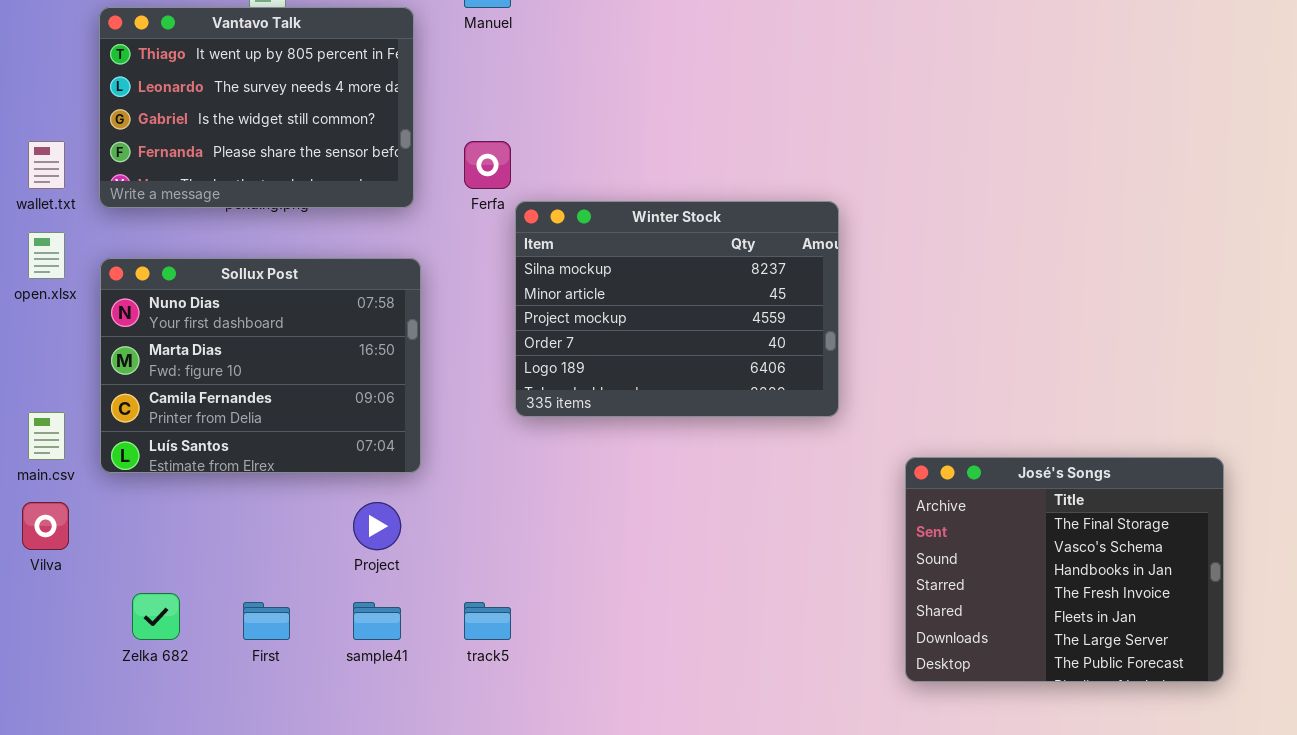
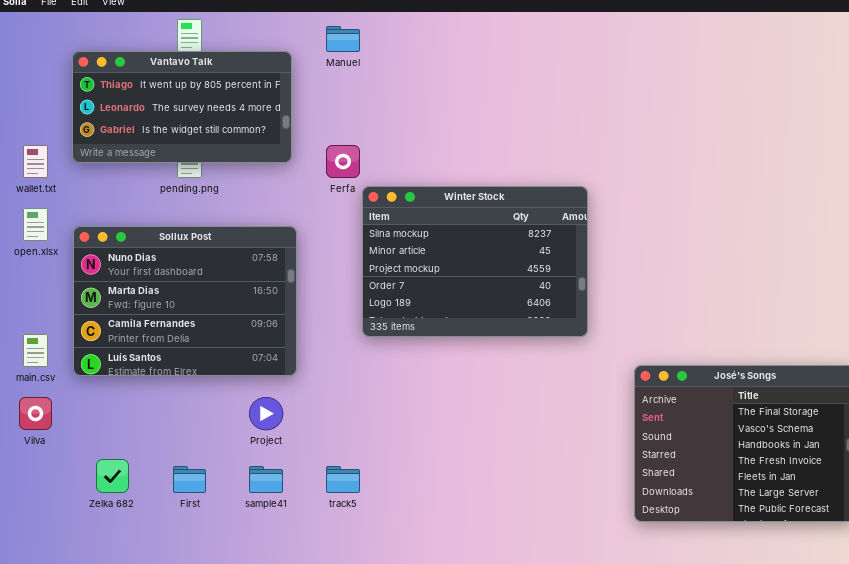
Vantavo Talk: [99,7,414,208] -> [72,51,292,163], resized

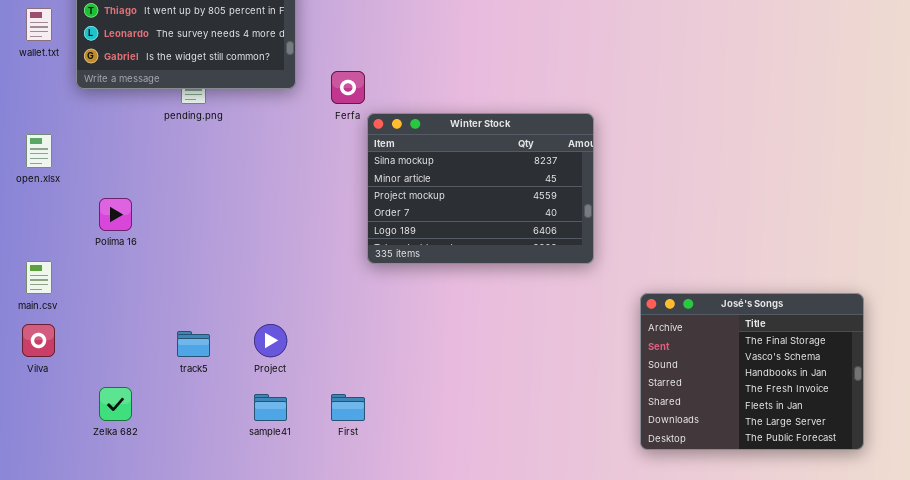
wallet.txt: [23,145,48,178] -> [26,8,52,41], moved
Sollux Post: [73,226,297,376] -> none, closed
First: [173,466,206,493] -> [331,394,365,421], moved
track5: [326,466,360,493] -> [177,331,210,357], moved

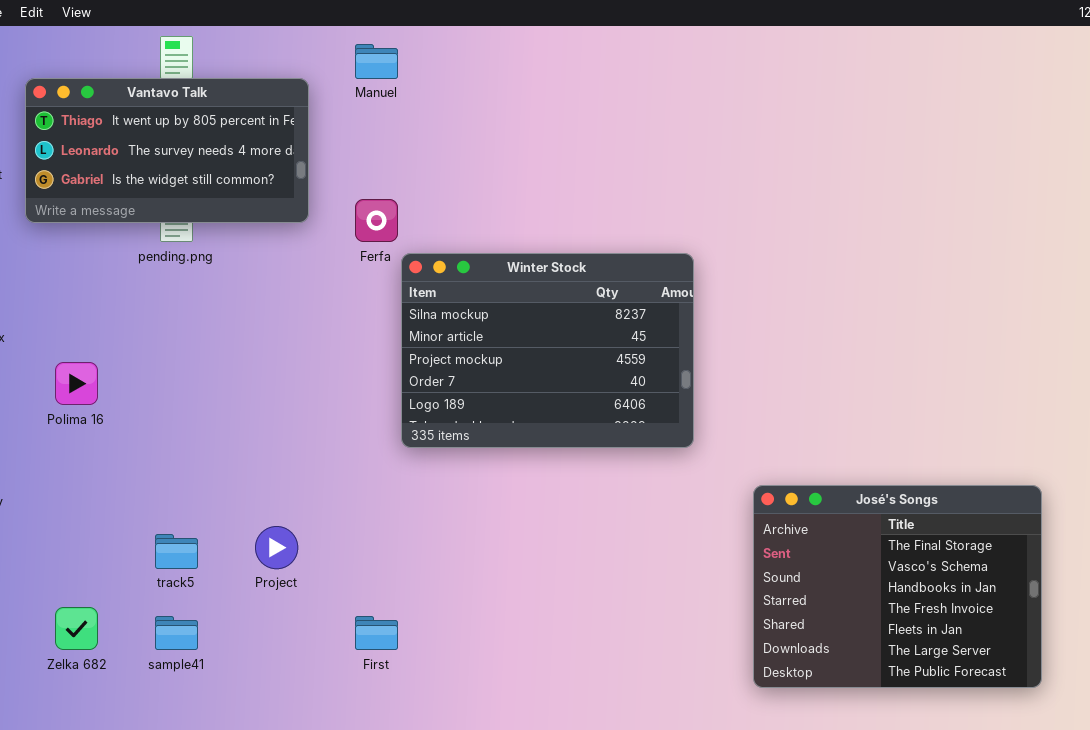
sample41: [254,394,287,421] -> [155,616,198,650], moved

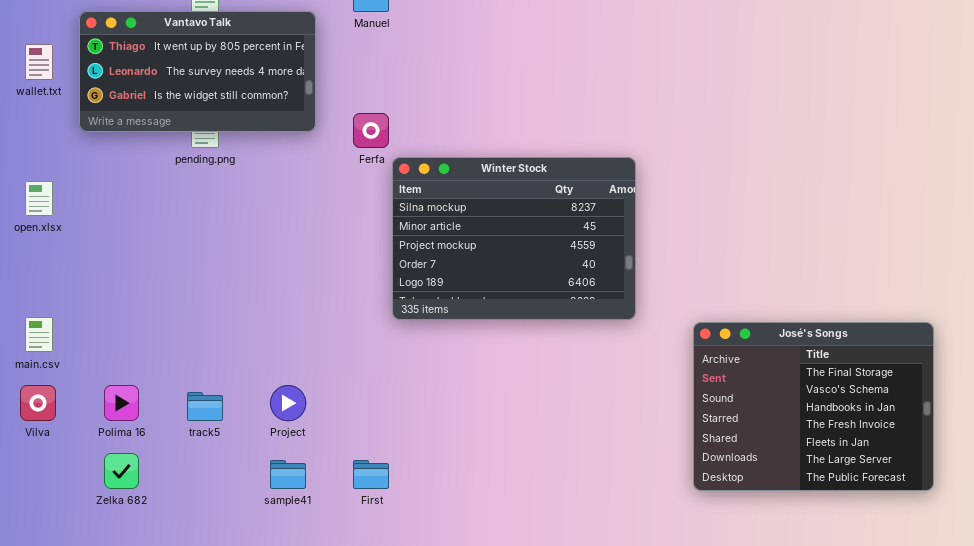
Polima 16: [55,362,98,405] -> [104,385,139,421], moved
José's Songs: [753,485,1042,688] -> [693,322,934,491], moved
sample41: [155,616,198,650] -> [270,460,306,489], moved

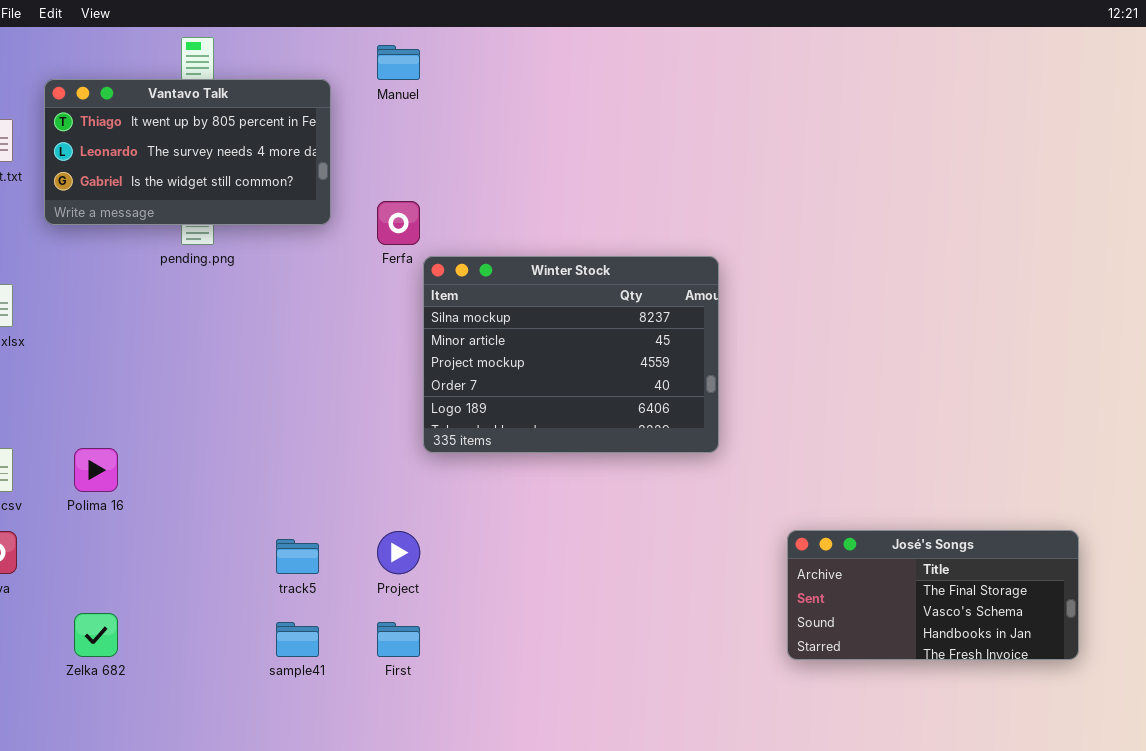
José's Songs: [693,322,934,491] -> [787,530,1079,660], resized
Polima 16: [104,385,139,421] -> [74,448,118,492], moved
Project: [270,385,306,421] -> [377,531,420,574], moved
track5: [187,392,223,421] -> [276,539,319,574], moved

